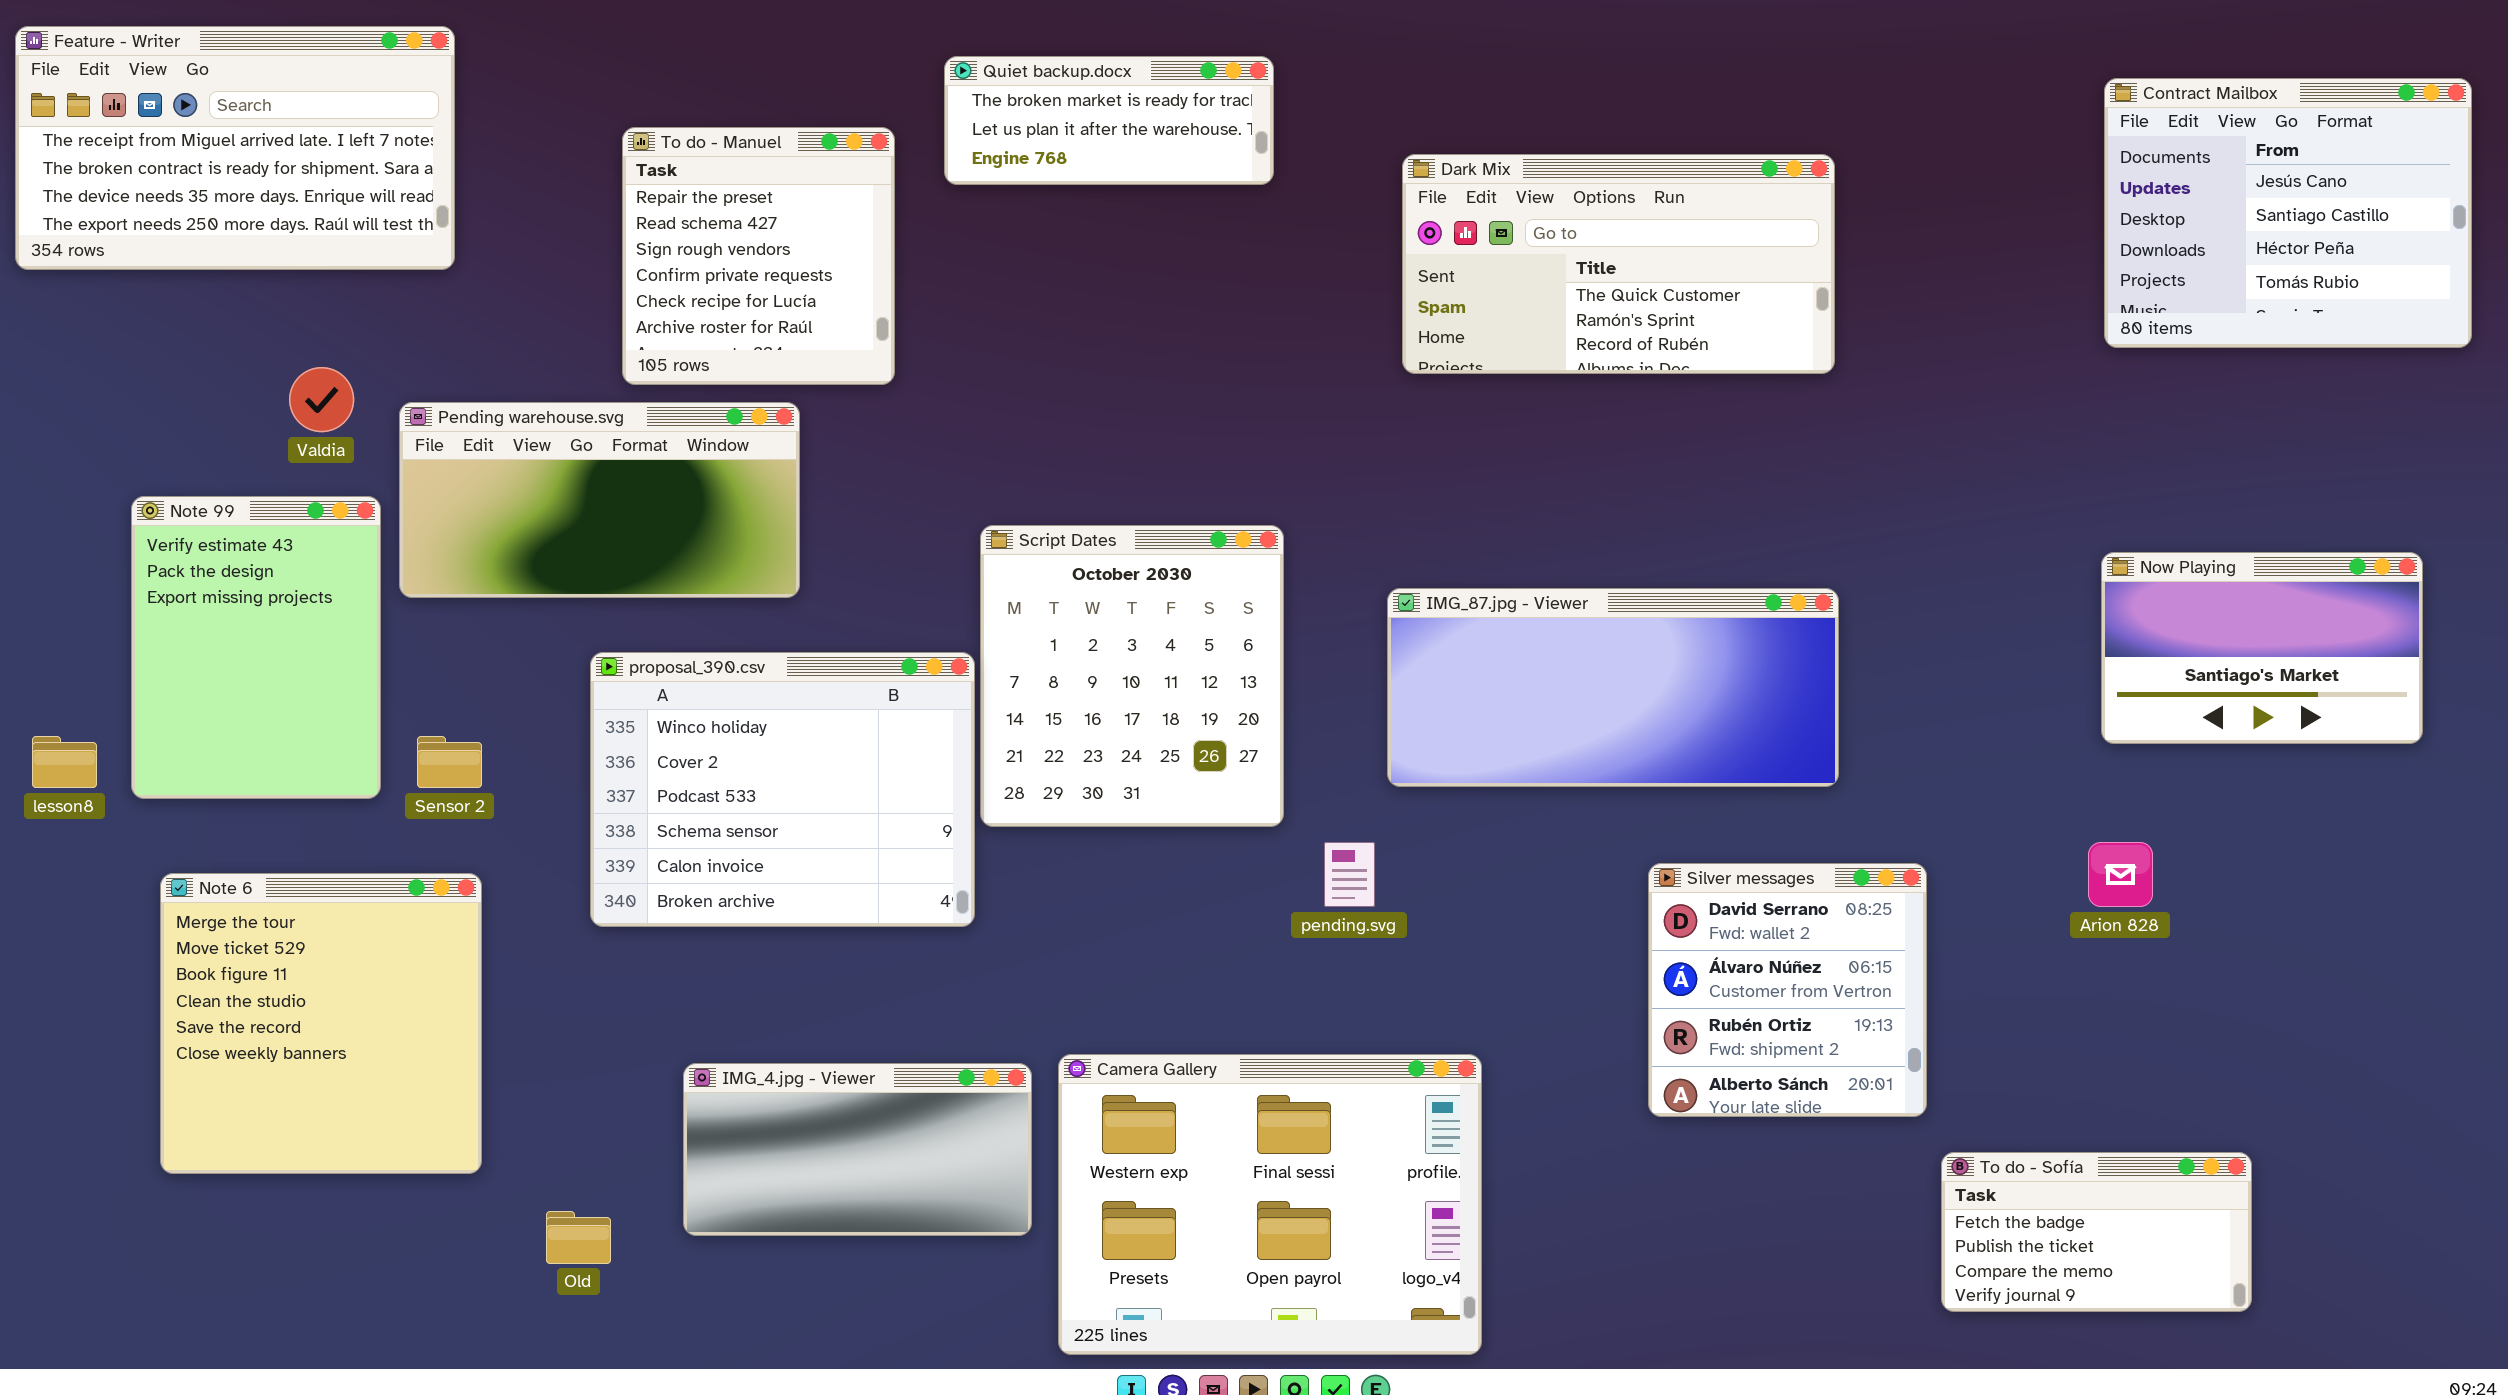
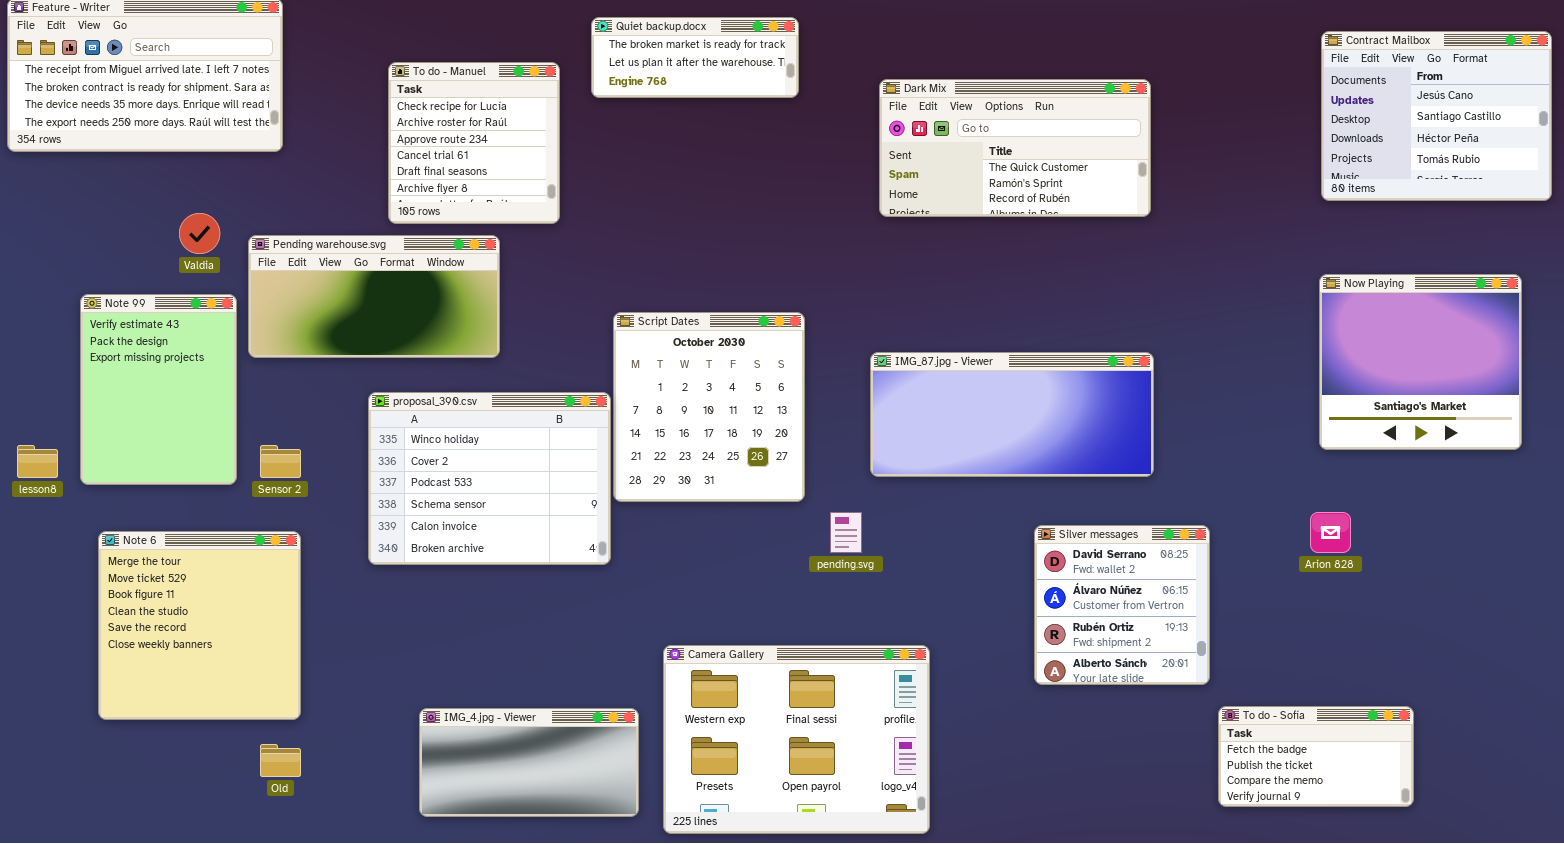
To do - Manuel: [622,127,895,385] -> [388,62,560,224], scrolled down 4 rows
Now Playing: [2101,552,2423,744] -> [1319,274,1522,450], resized
IMG_4.jpg - Viewer: [683,1063,1032,1236] -> [419,708,639,817], moved
Old: [546,1211,611,1264] -> [260,744,301,777], moved

